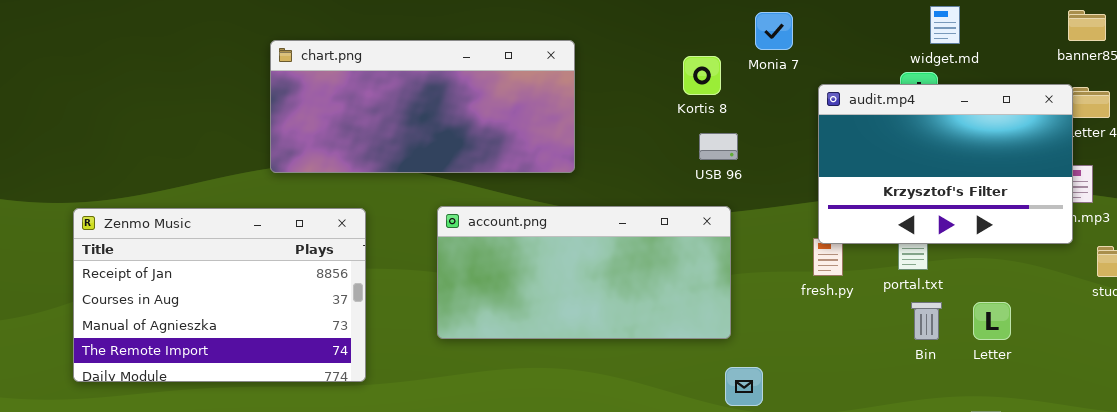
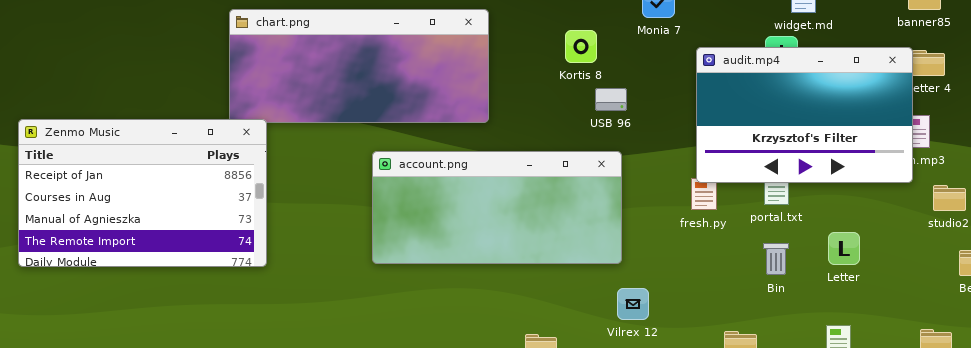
Kortis 8: [683,56,721,95] -> [565,30,597,63], moved
Zenmo Music: [73,208,366,382] -> [18,119,267,267], moved
Bin: [911,302,942,340] -> [763,243,789,275], moved

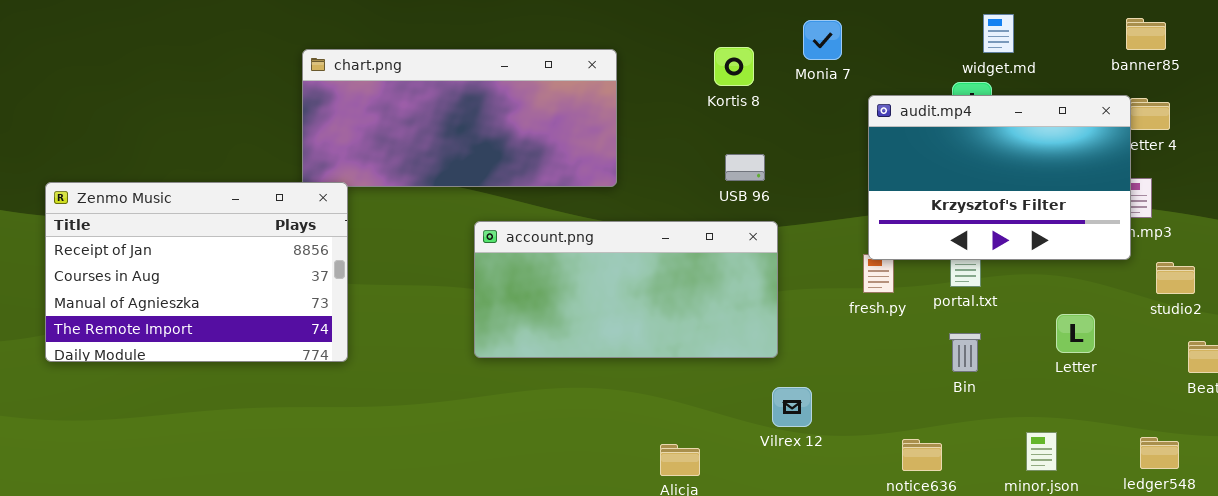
Kortis 8: [565,30,597,63] -> [714,47,754,86], moved
USB 96: [595,88,627,111] -> [725,154,765,181], moved
Letter: [828,232,860,265] -> [1056,314,1095,353], moved

